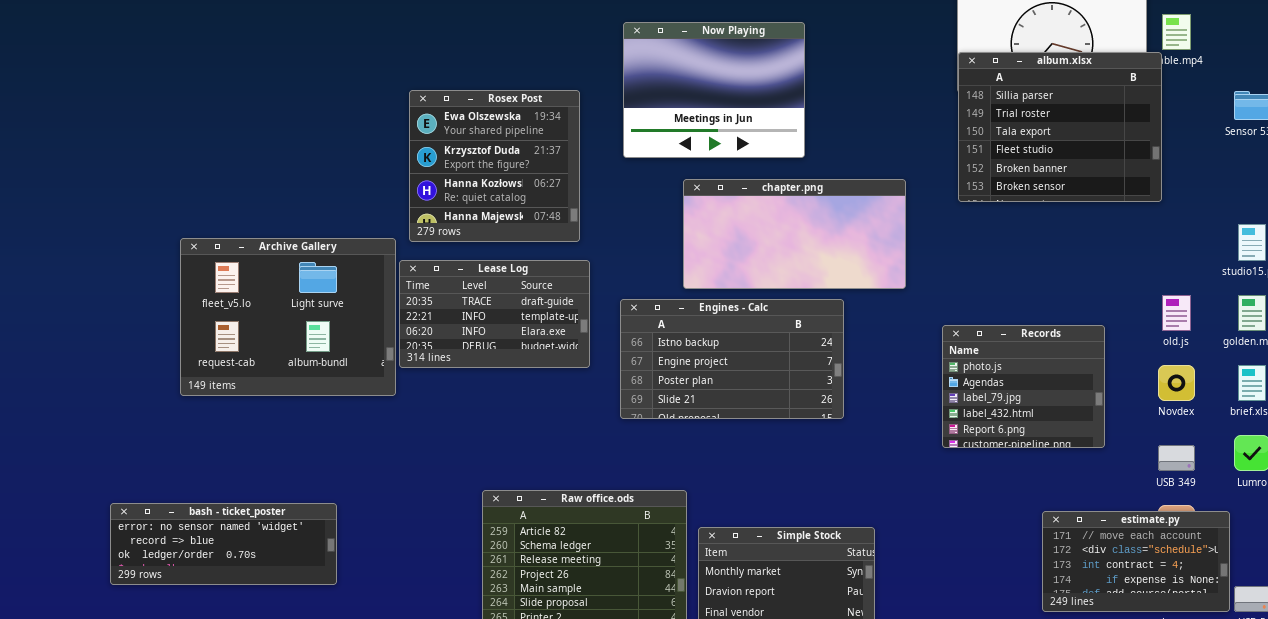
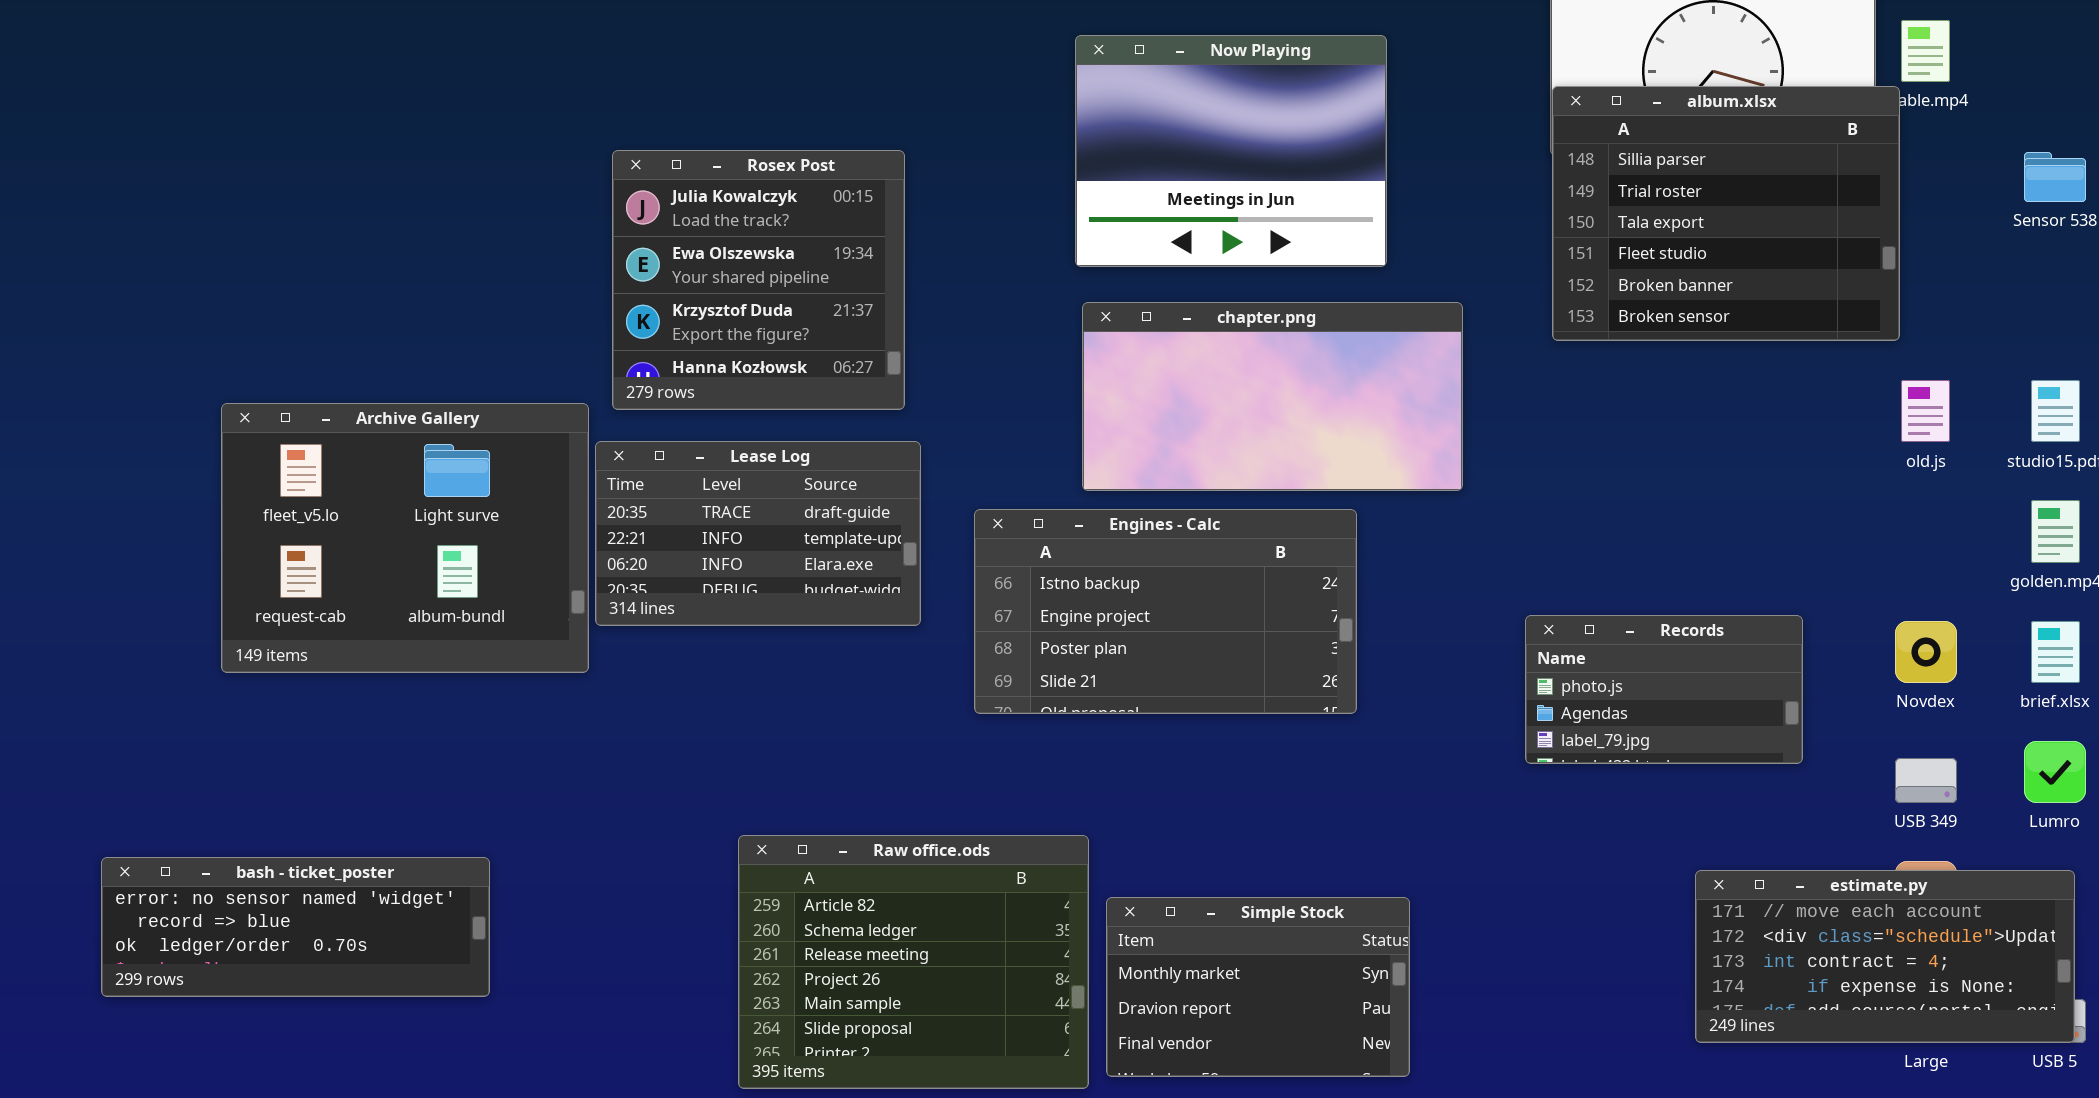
Now Playing: [623,22,805,158] -> [1075,35,1387,267], moved
Rosex Post: [409,90,580,242] -> [612,150,905,410], scrolled up 1 row
old.js: [1162,295,1191,331] -> [1901,380,1950,442], moved
Records: [942,325,1105,448] -> [1525,615,1803,764], resized
estimate.py: [1042,511,1230,612] -> [1695,870,2075,1043], resized

